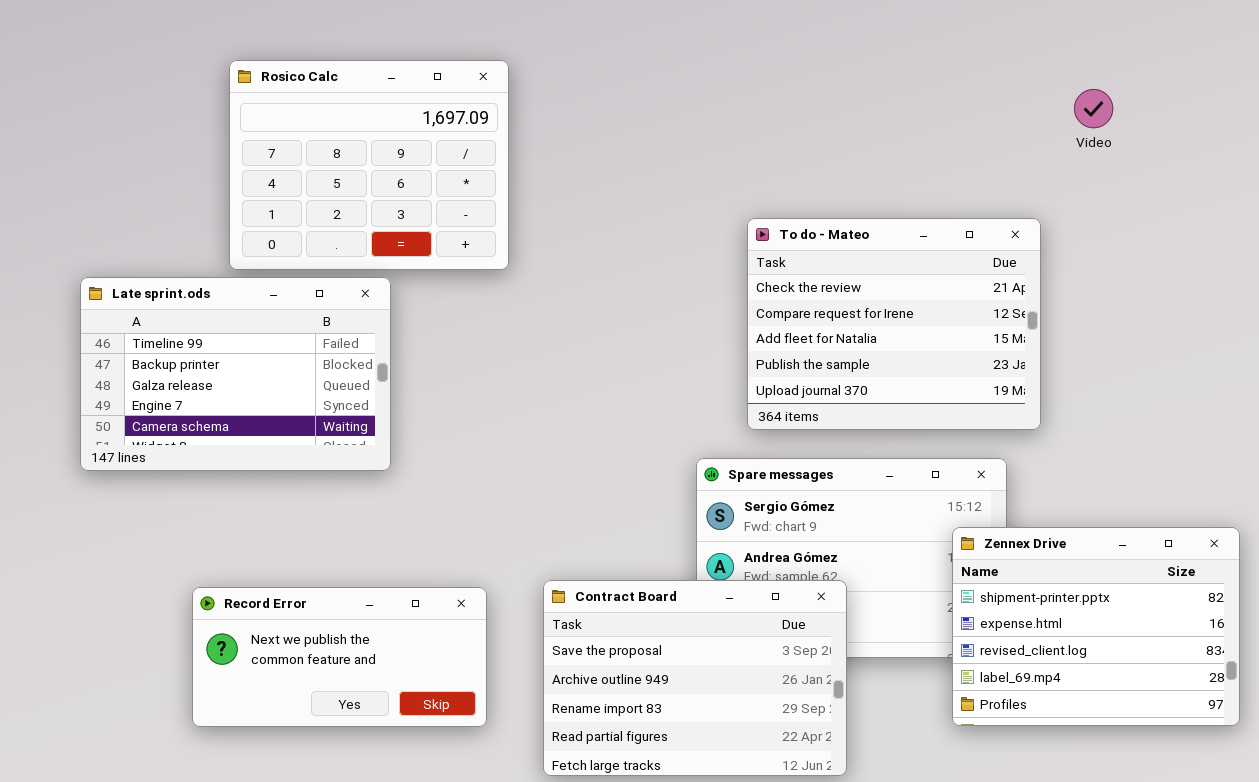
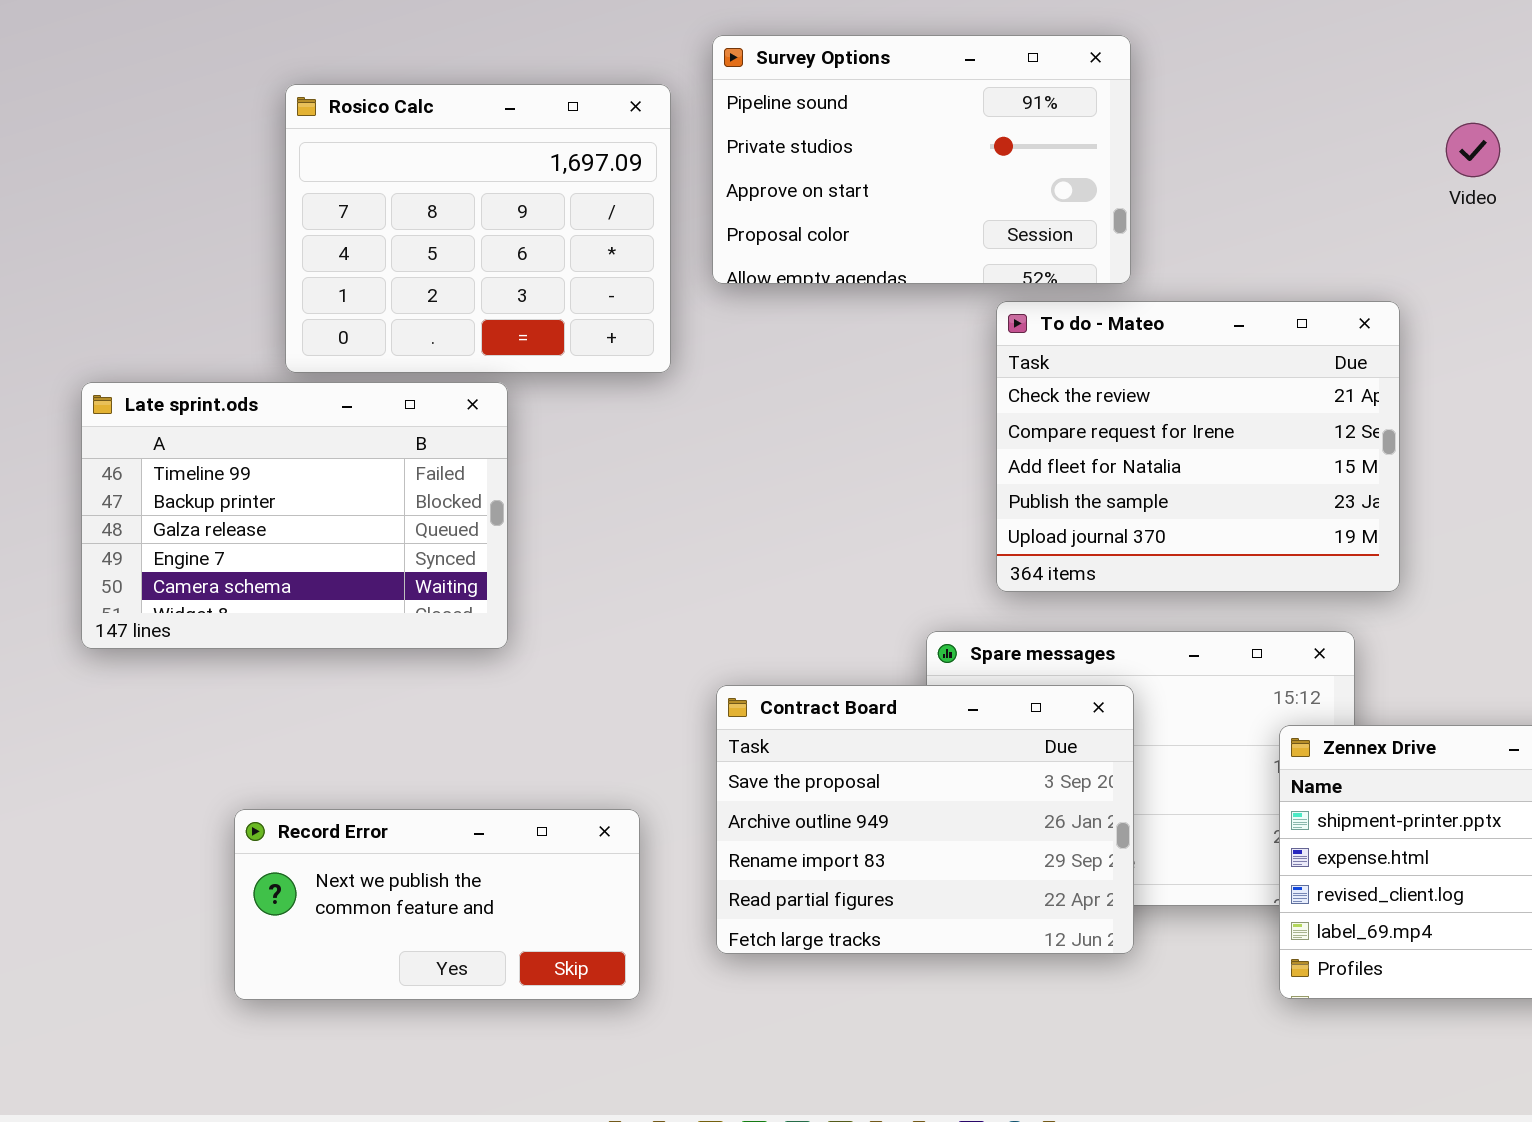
Survey Options: none -> [712,35,1131,284], opened
Contract Board: [543,580,847,776] -> [716,685,1134,954], moved

